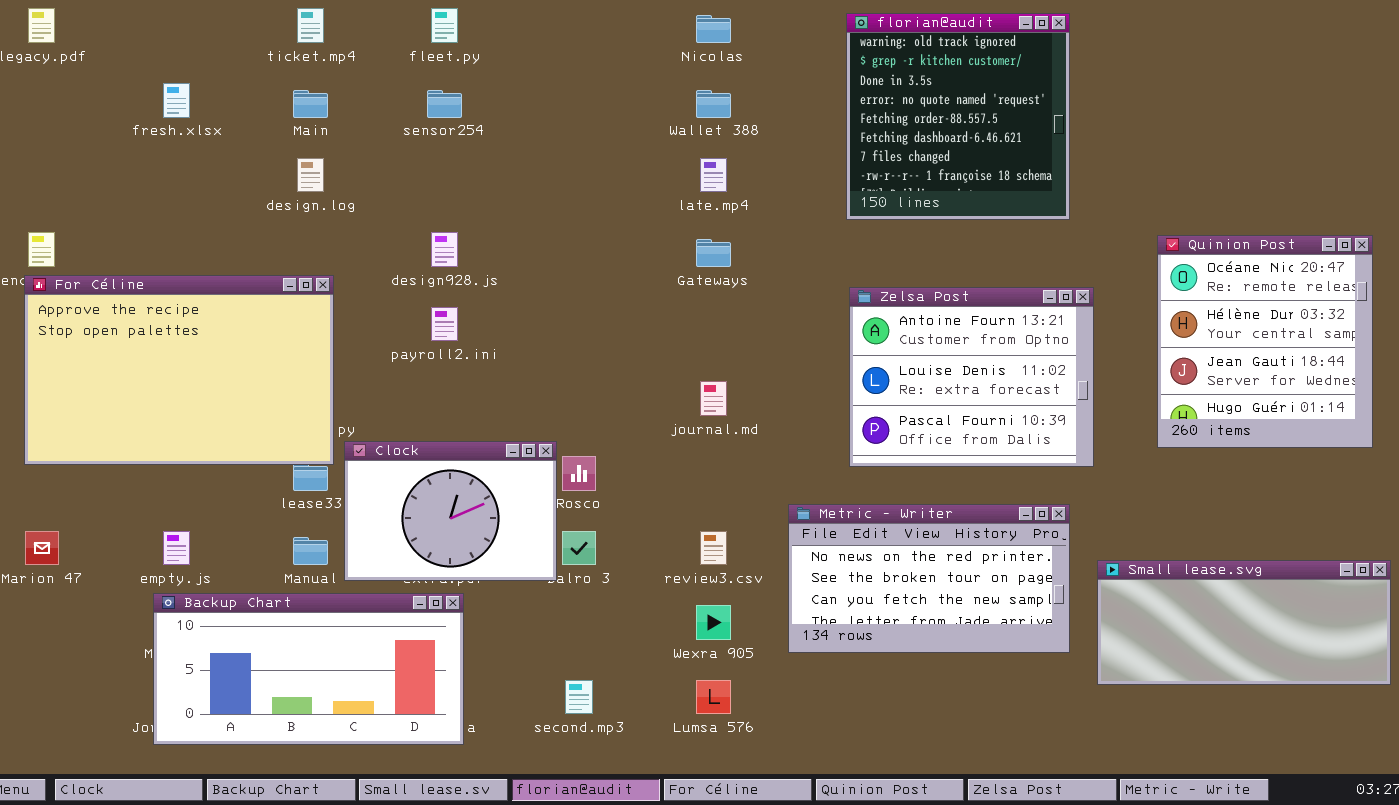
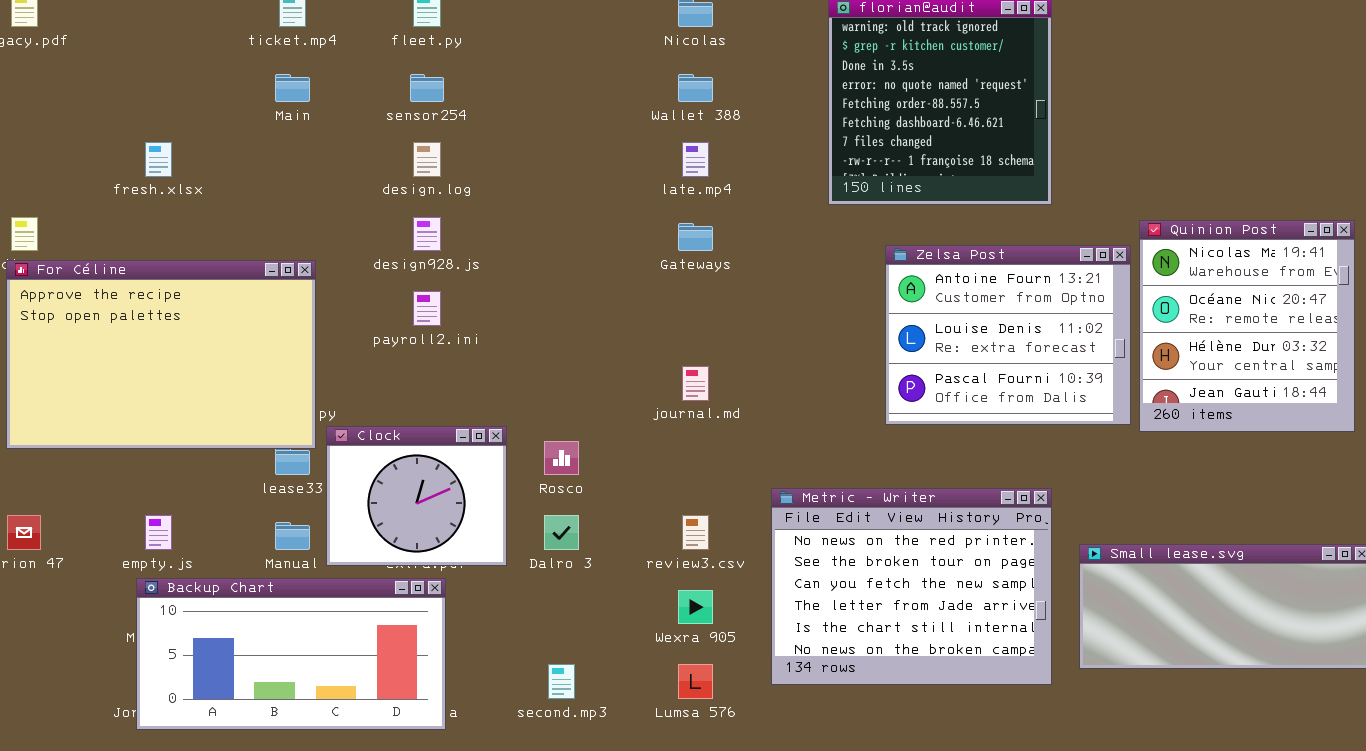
fresh.xlsx: [163,83,190,118] -> [145,142,172,177], moved
design.log: [297,158,324,192] -> [413,142,441,177], moved
Quinion Post: [1157,235,1373,448] -> [1139,220,1355,432], scrolled up 1 row
Zelsa Post: [849,287,1094,467] -> [885,245,1131,425], moved
Clock: [344,441,557,581] -> [326,426,507,566], resized
Metric - Writer: [788,504,1070,653] -> [771,488,1052,685], resized

